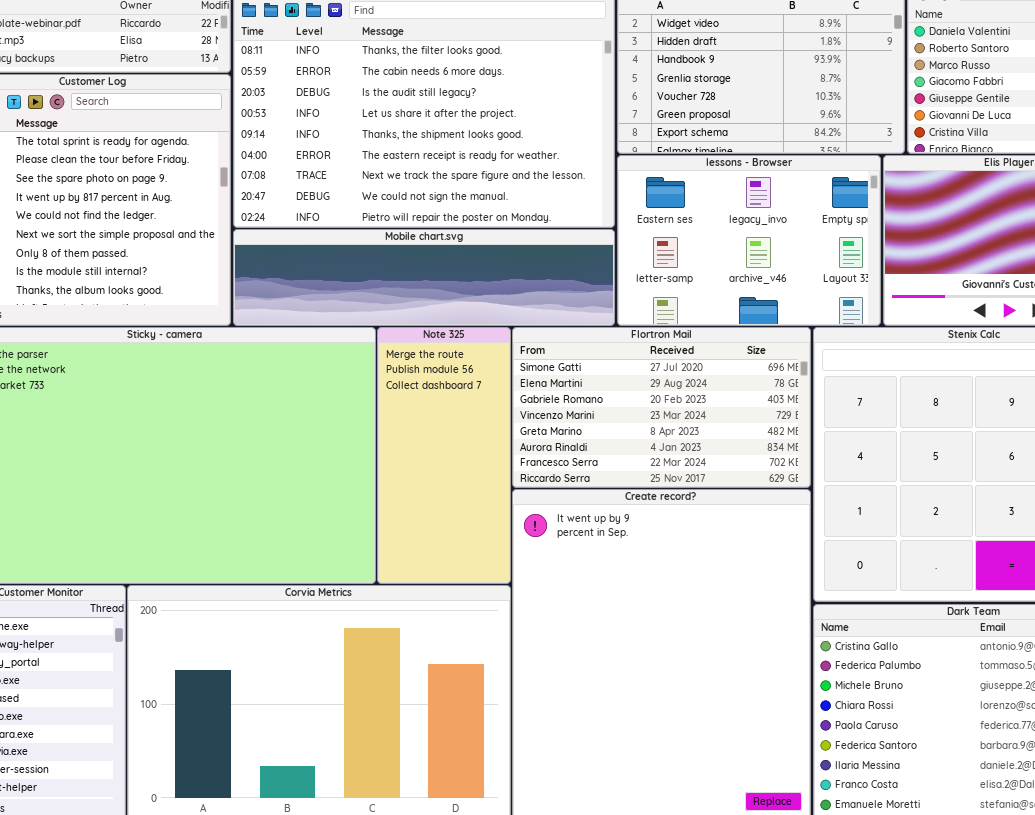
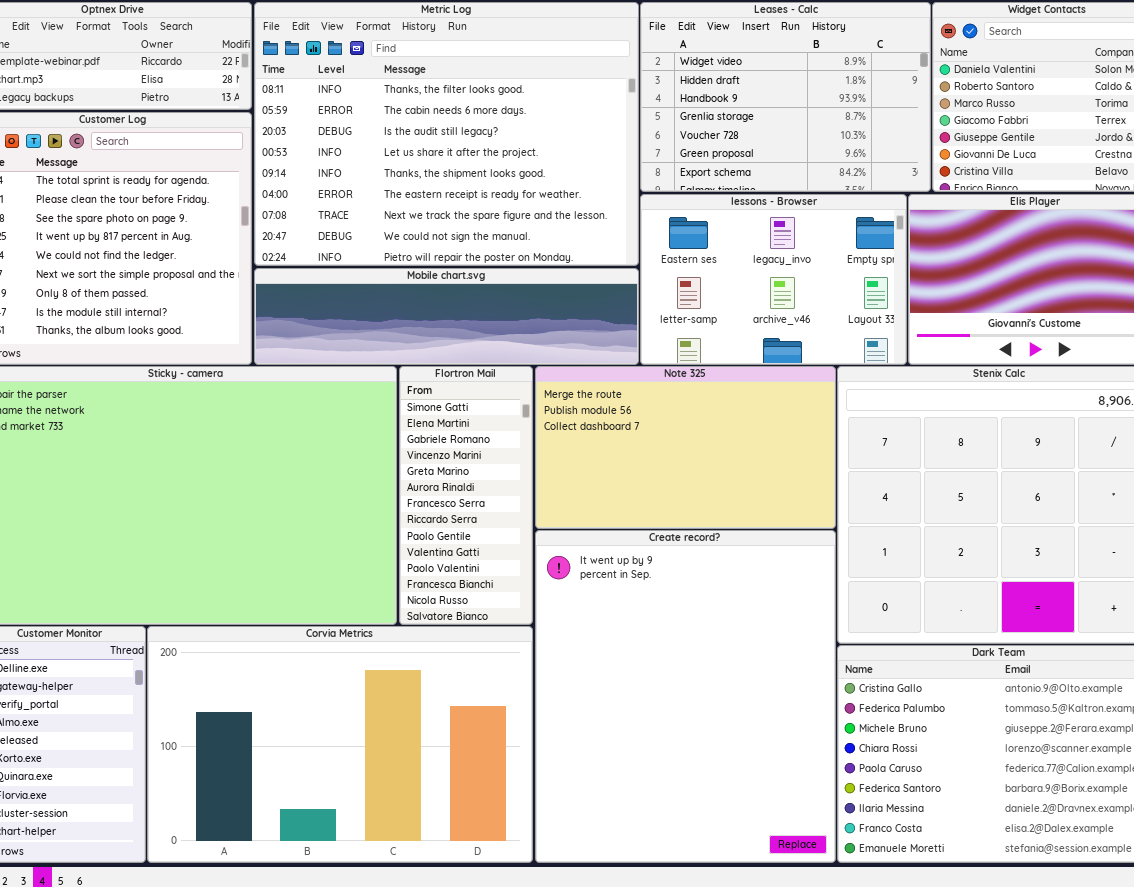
Note 325: [377,327,511,584] -> [535,366,836,529], moved, resized
Flortron Mail: [512,327,811,488] -> [399,366,533,625], moved, resized

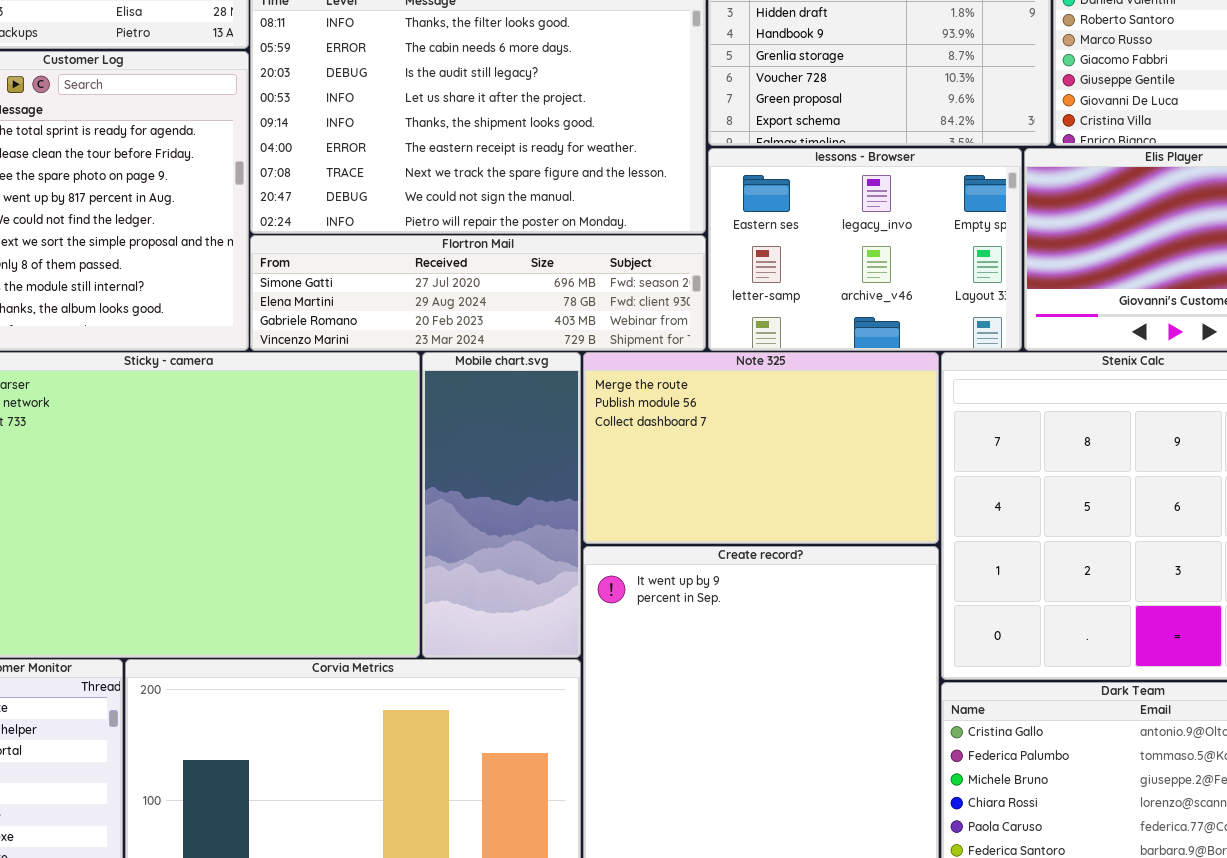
Mobile chart.svg: [254,268,639,365] -> [422,352,581,658], moved, resized
Flortron Mail: [399,366,533,625] -> [250,235,706,351], moved, resized

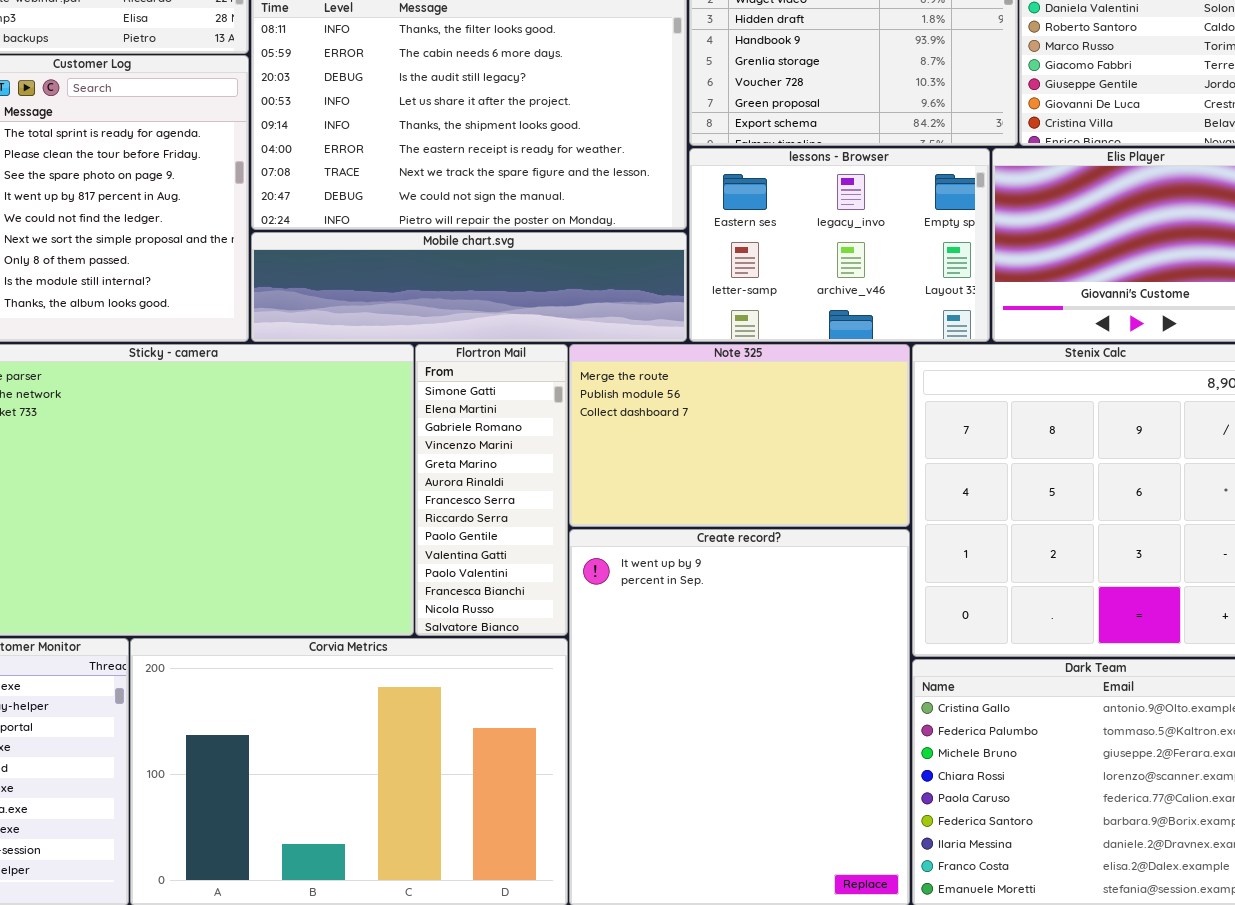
Flortron Mail: [250,235,706,351] -> [415,344,568,636], moved, resized
Mobile chart.svg: [422,352,581,658] -> [251,232,687,342], moved, resized

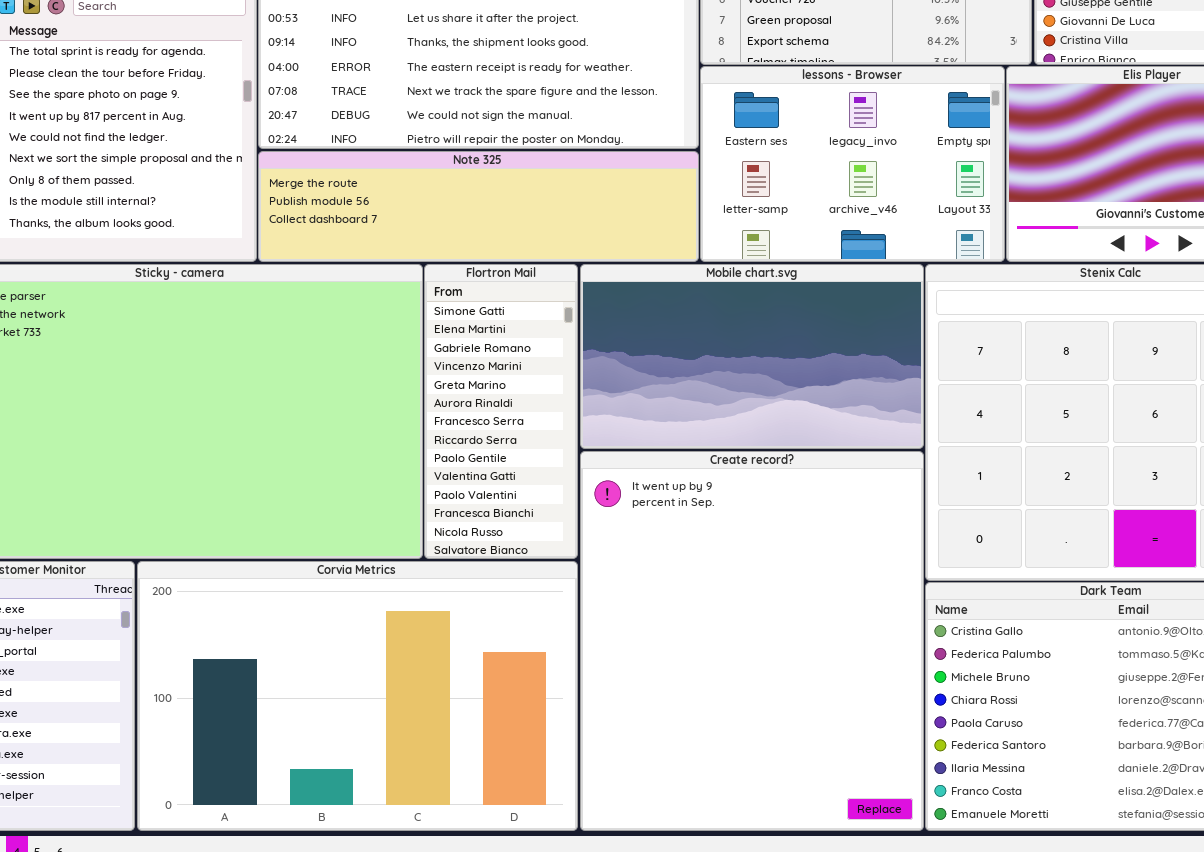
Mobile chart.svg: [251,232,687,342] -> [580,264,924,449], moved, resized
Note 325: [569,344,910,527] -> [258,151,699,262], moved, resized

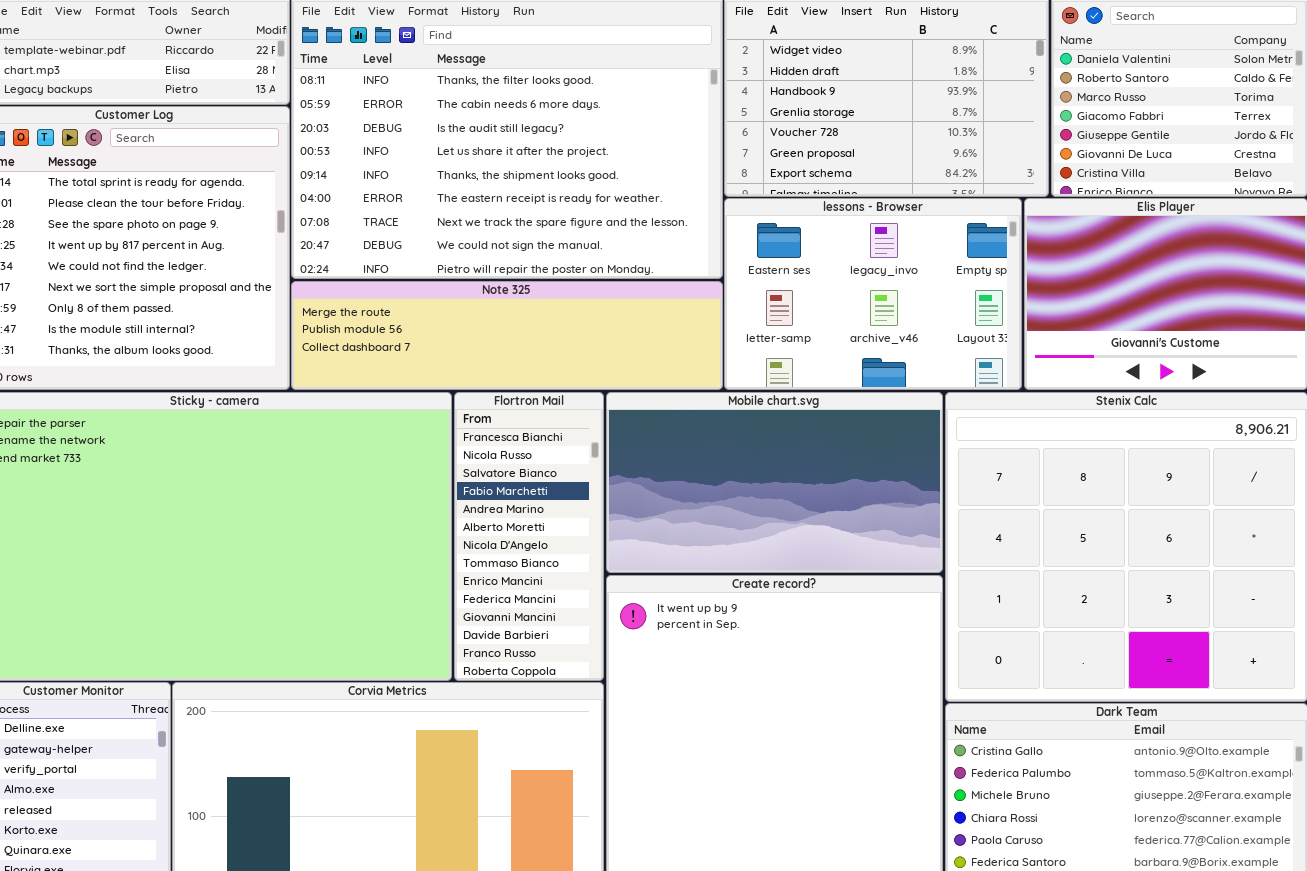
Flortron Mail: [424,264,578,559] -> [454,392,604,681], scrolled down 11 rows

